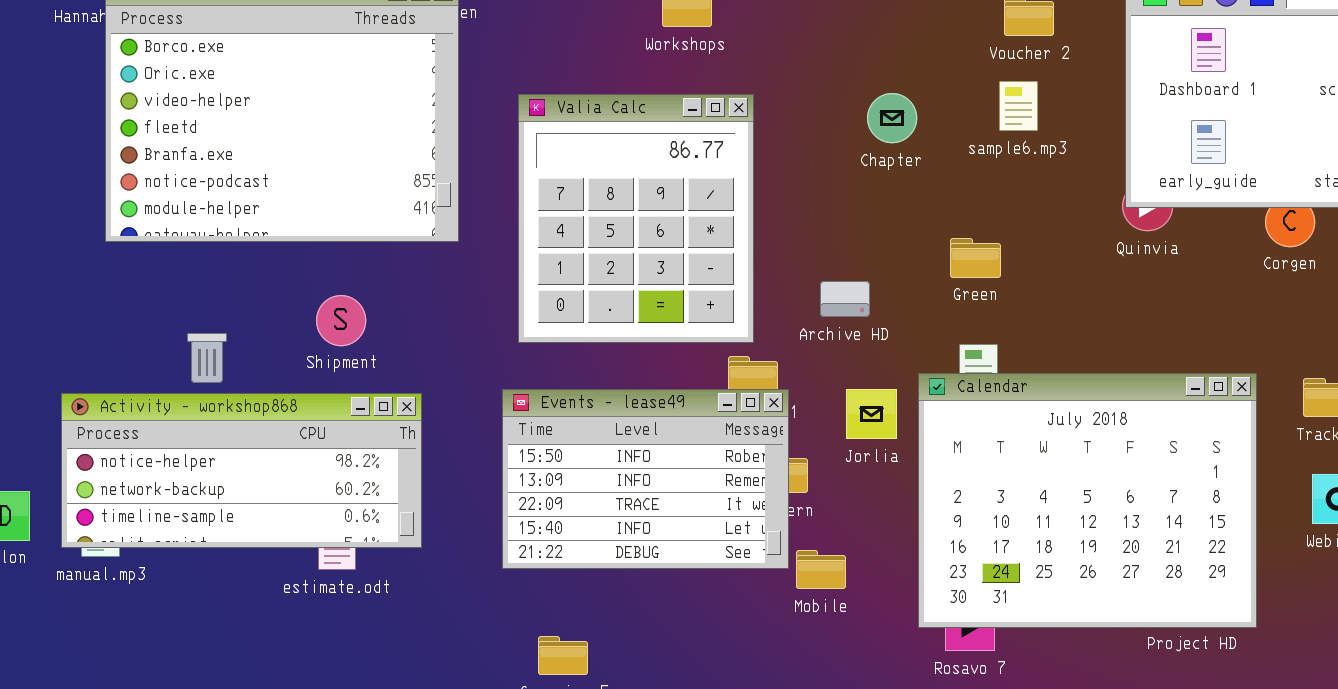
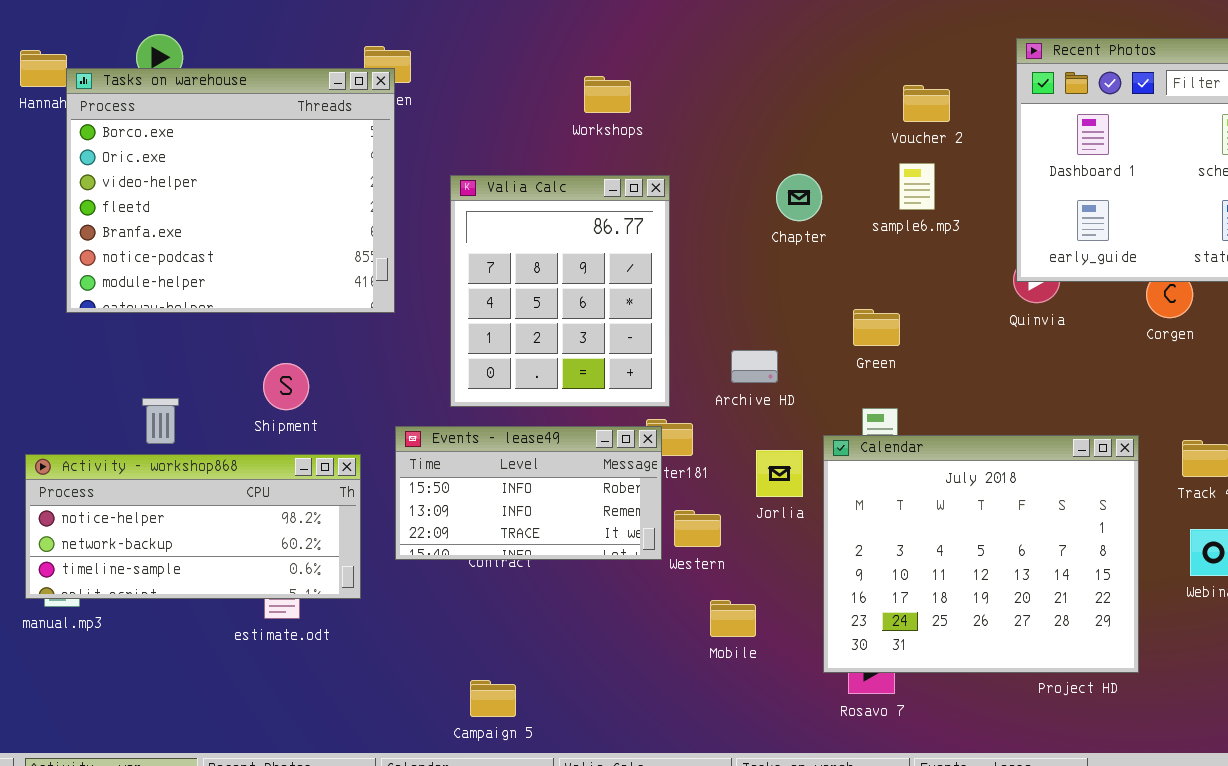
Events - lease49: [502,389,789,569] -> [395,426,662,560], moved, resized

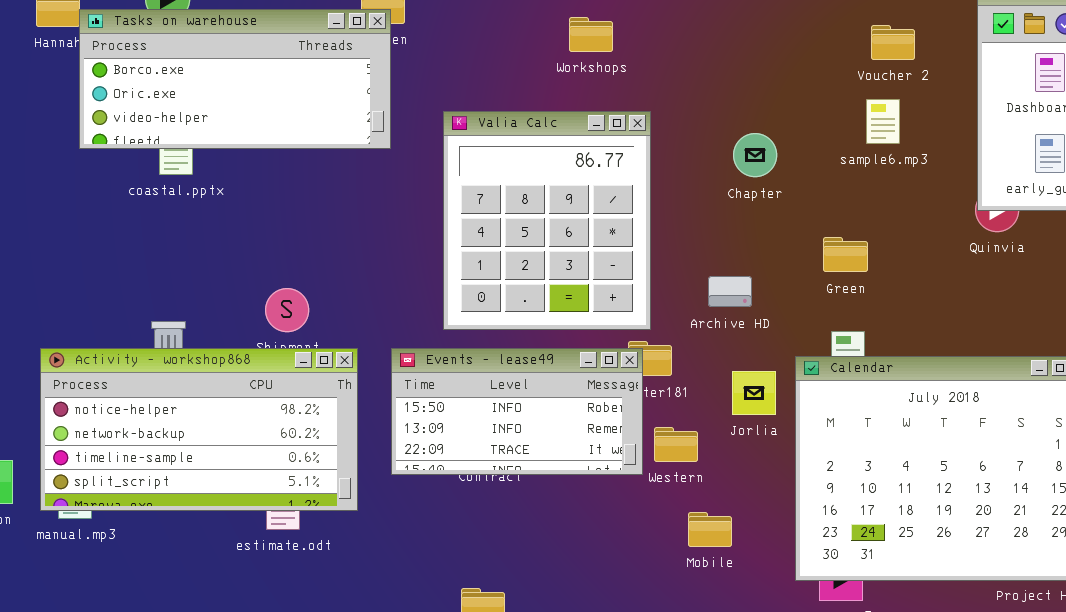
Tasks on warehouse: [66,68,395,313] -> [79,9,391,149], resized
Chapter: [776,174,822,221] -> [733,133,777,177], moved
Activity - workshop868: [25,454,361,599] -> [40,348,358,511], resized

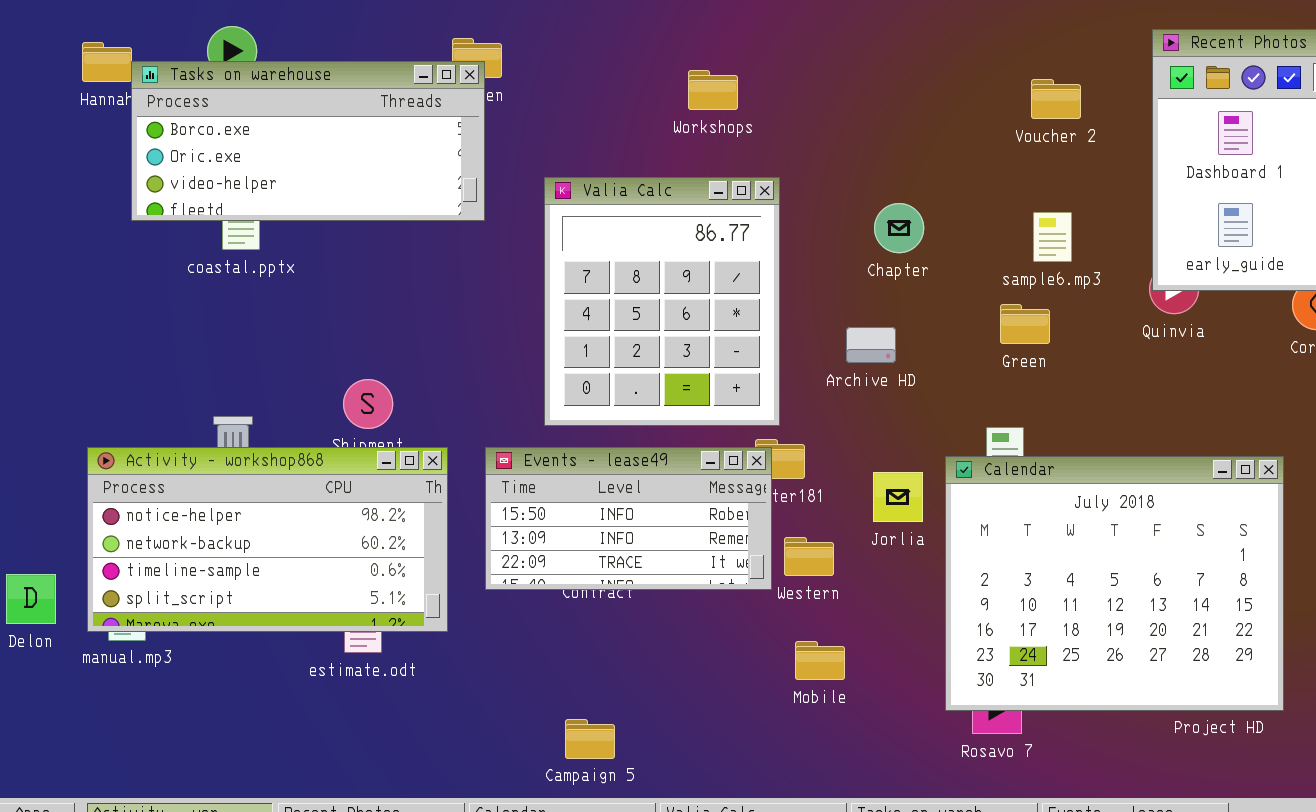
sample6.mp3: [866,99,900,144] -> [1033,212,1072,262], moved
Green: [823,237,868,272] -> [1000,304,1050,344], moved
Archive HD: [708,276,752,307] -> [846,327,896,363], moved
Mobile: [688,512,732,547] -> [795,641,845,680], moved

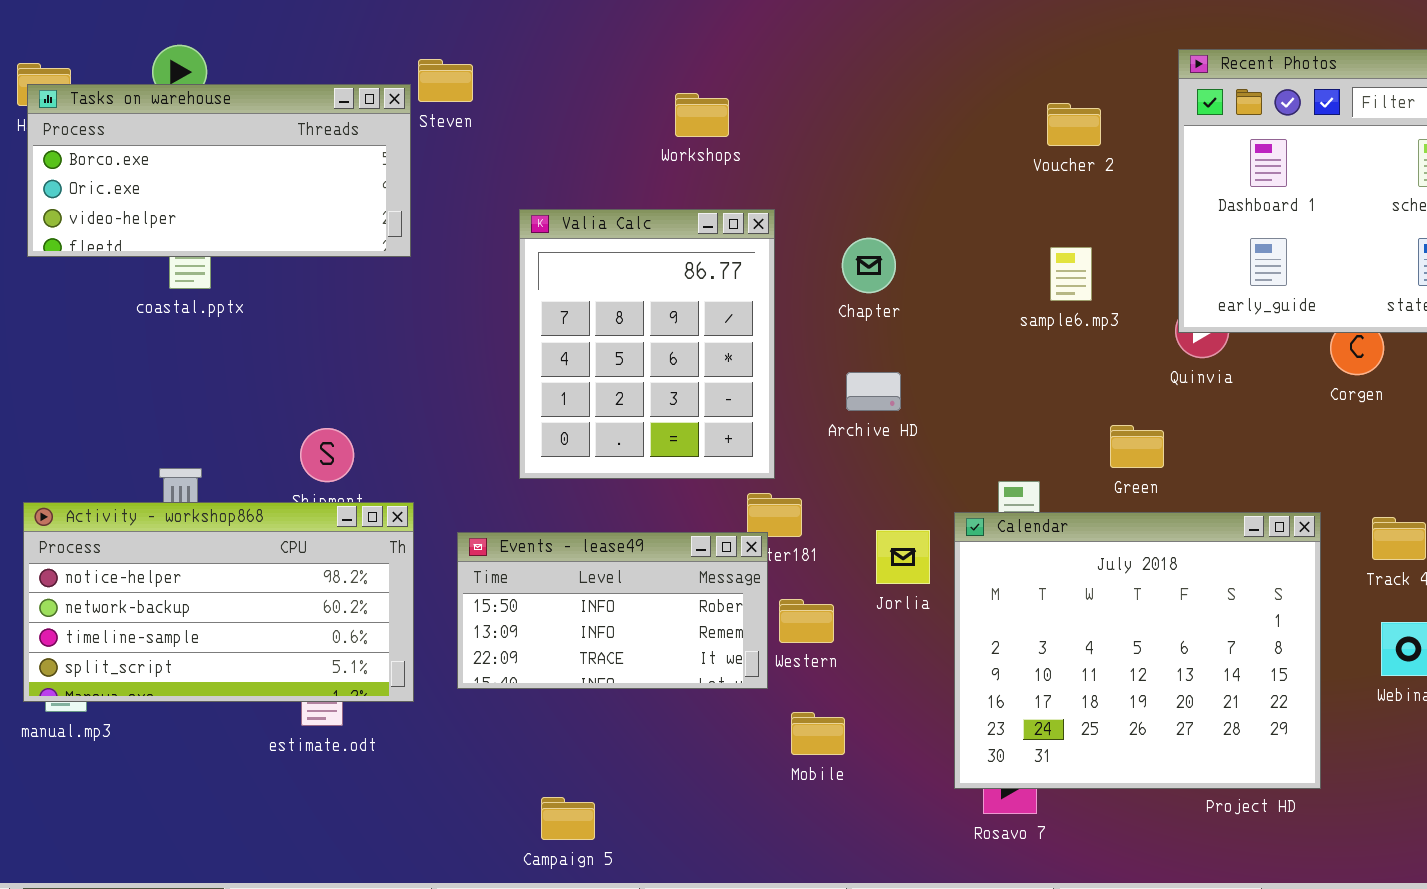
Tasks on warehouse: [131,61,485,221] -> [27,84,411,257], moved
Chapter: [874,203,924,253] -> [842,238,896,293], moved
Green: [1000,304,1050,344] -> [1110,425,1164,468], moved
Events - lease49: [485,447,772,590] -> [457,532,768,689], moved

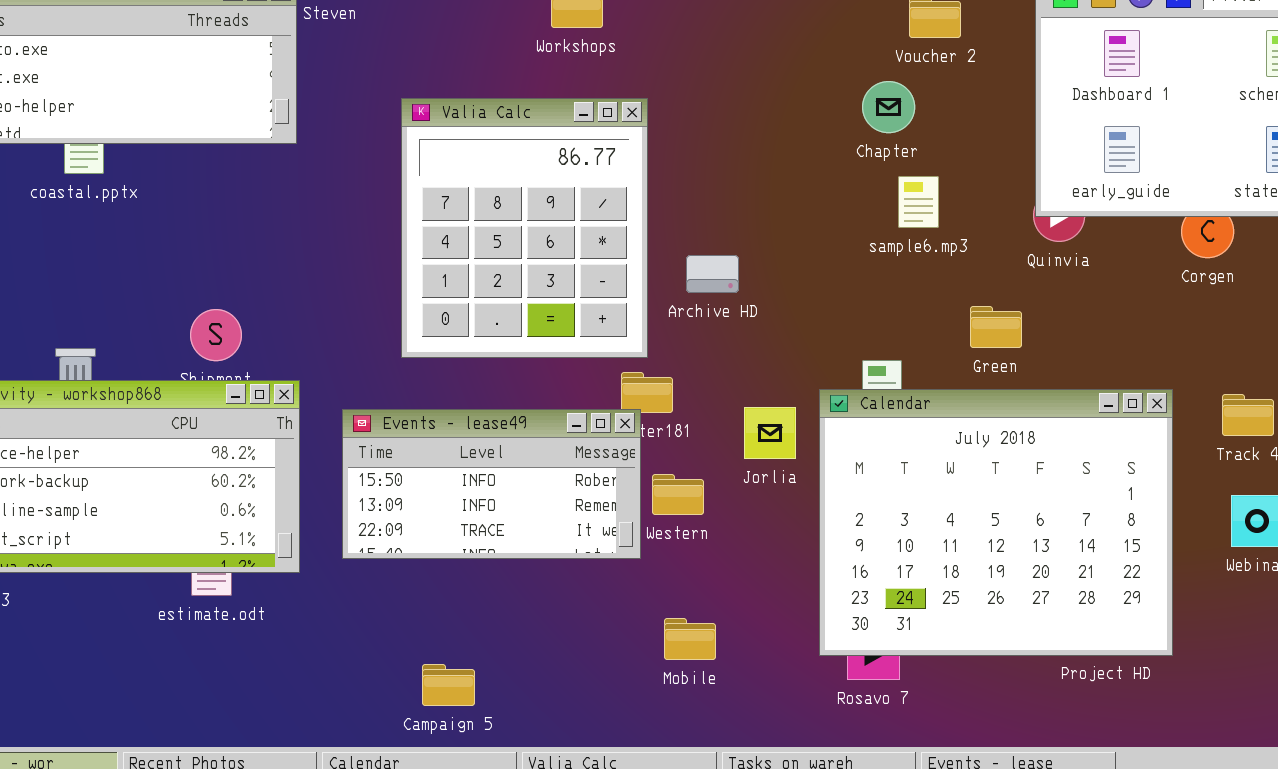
Chapter: [842,238,896,293] -> [862,81,915,133], moved
sample6.mp3: [1050,247,1092,301] -> [898,176,939,228], moved
Archive HD: [846,372,901,411] -> [686,255,739,293], moved
Mobile: [791,712,845,755] -> [664,618,716,660], moved

